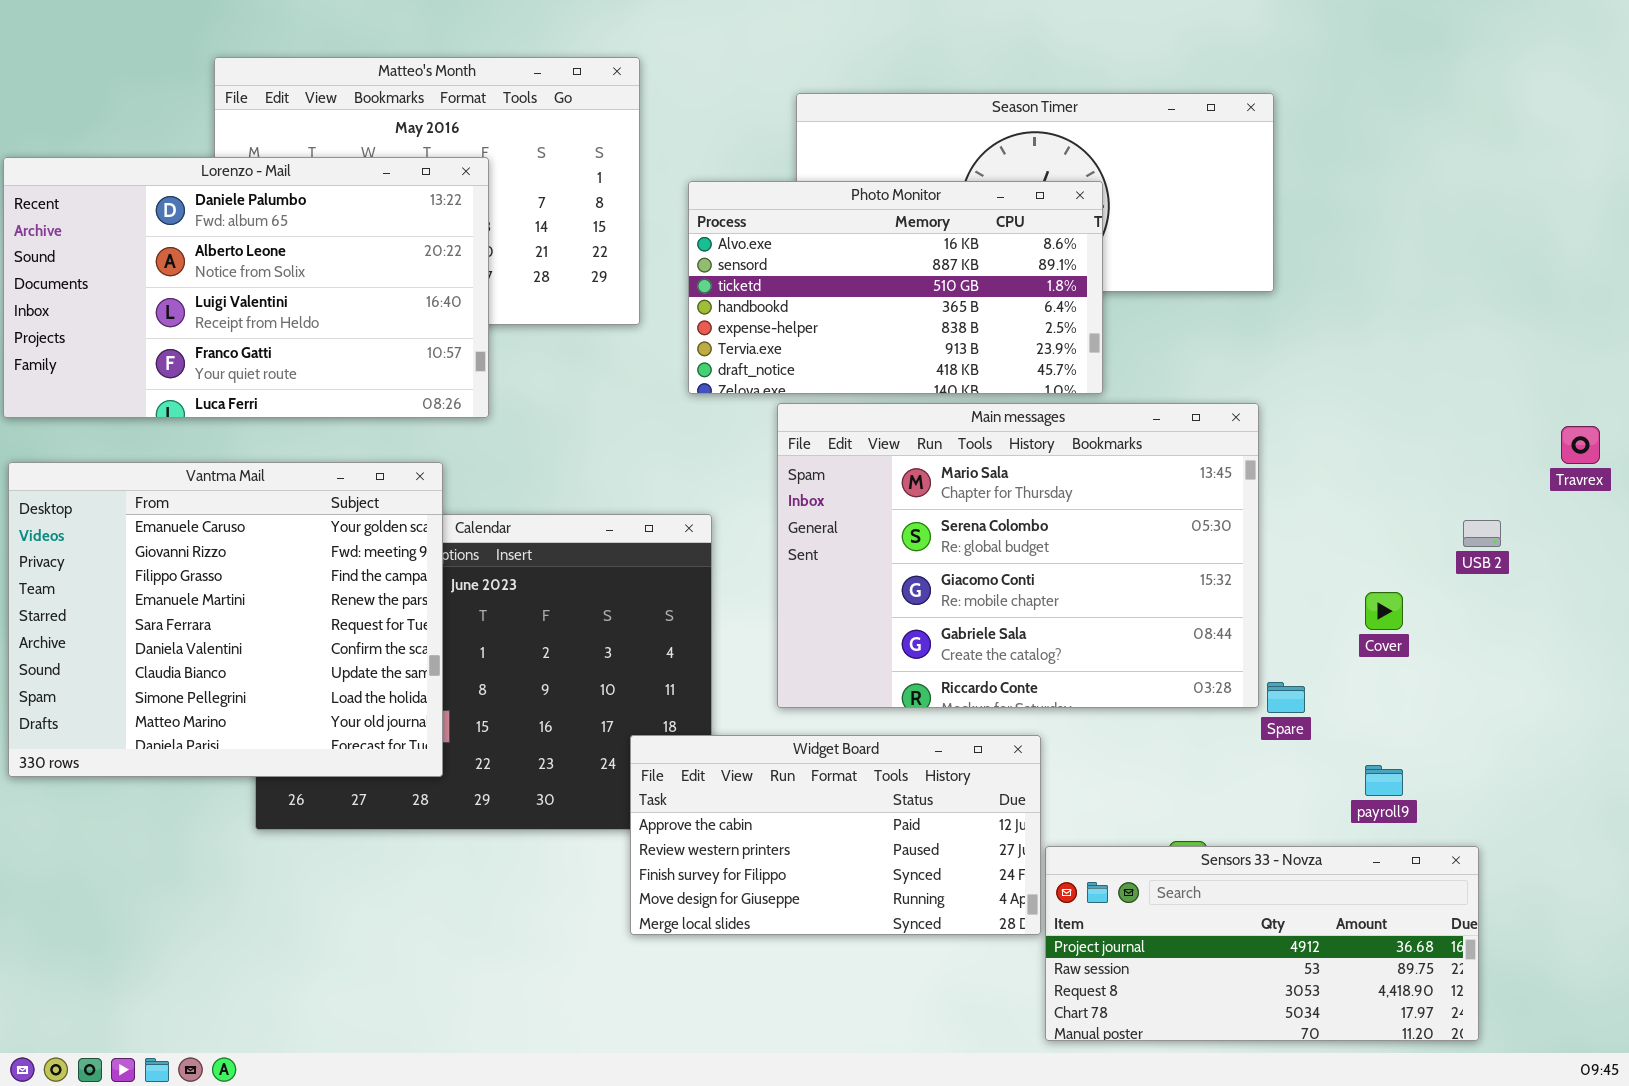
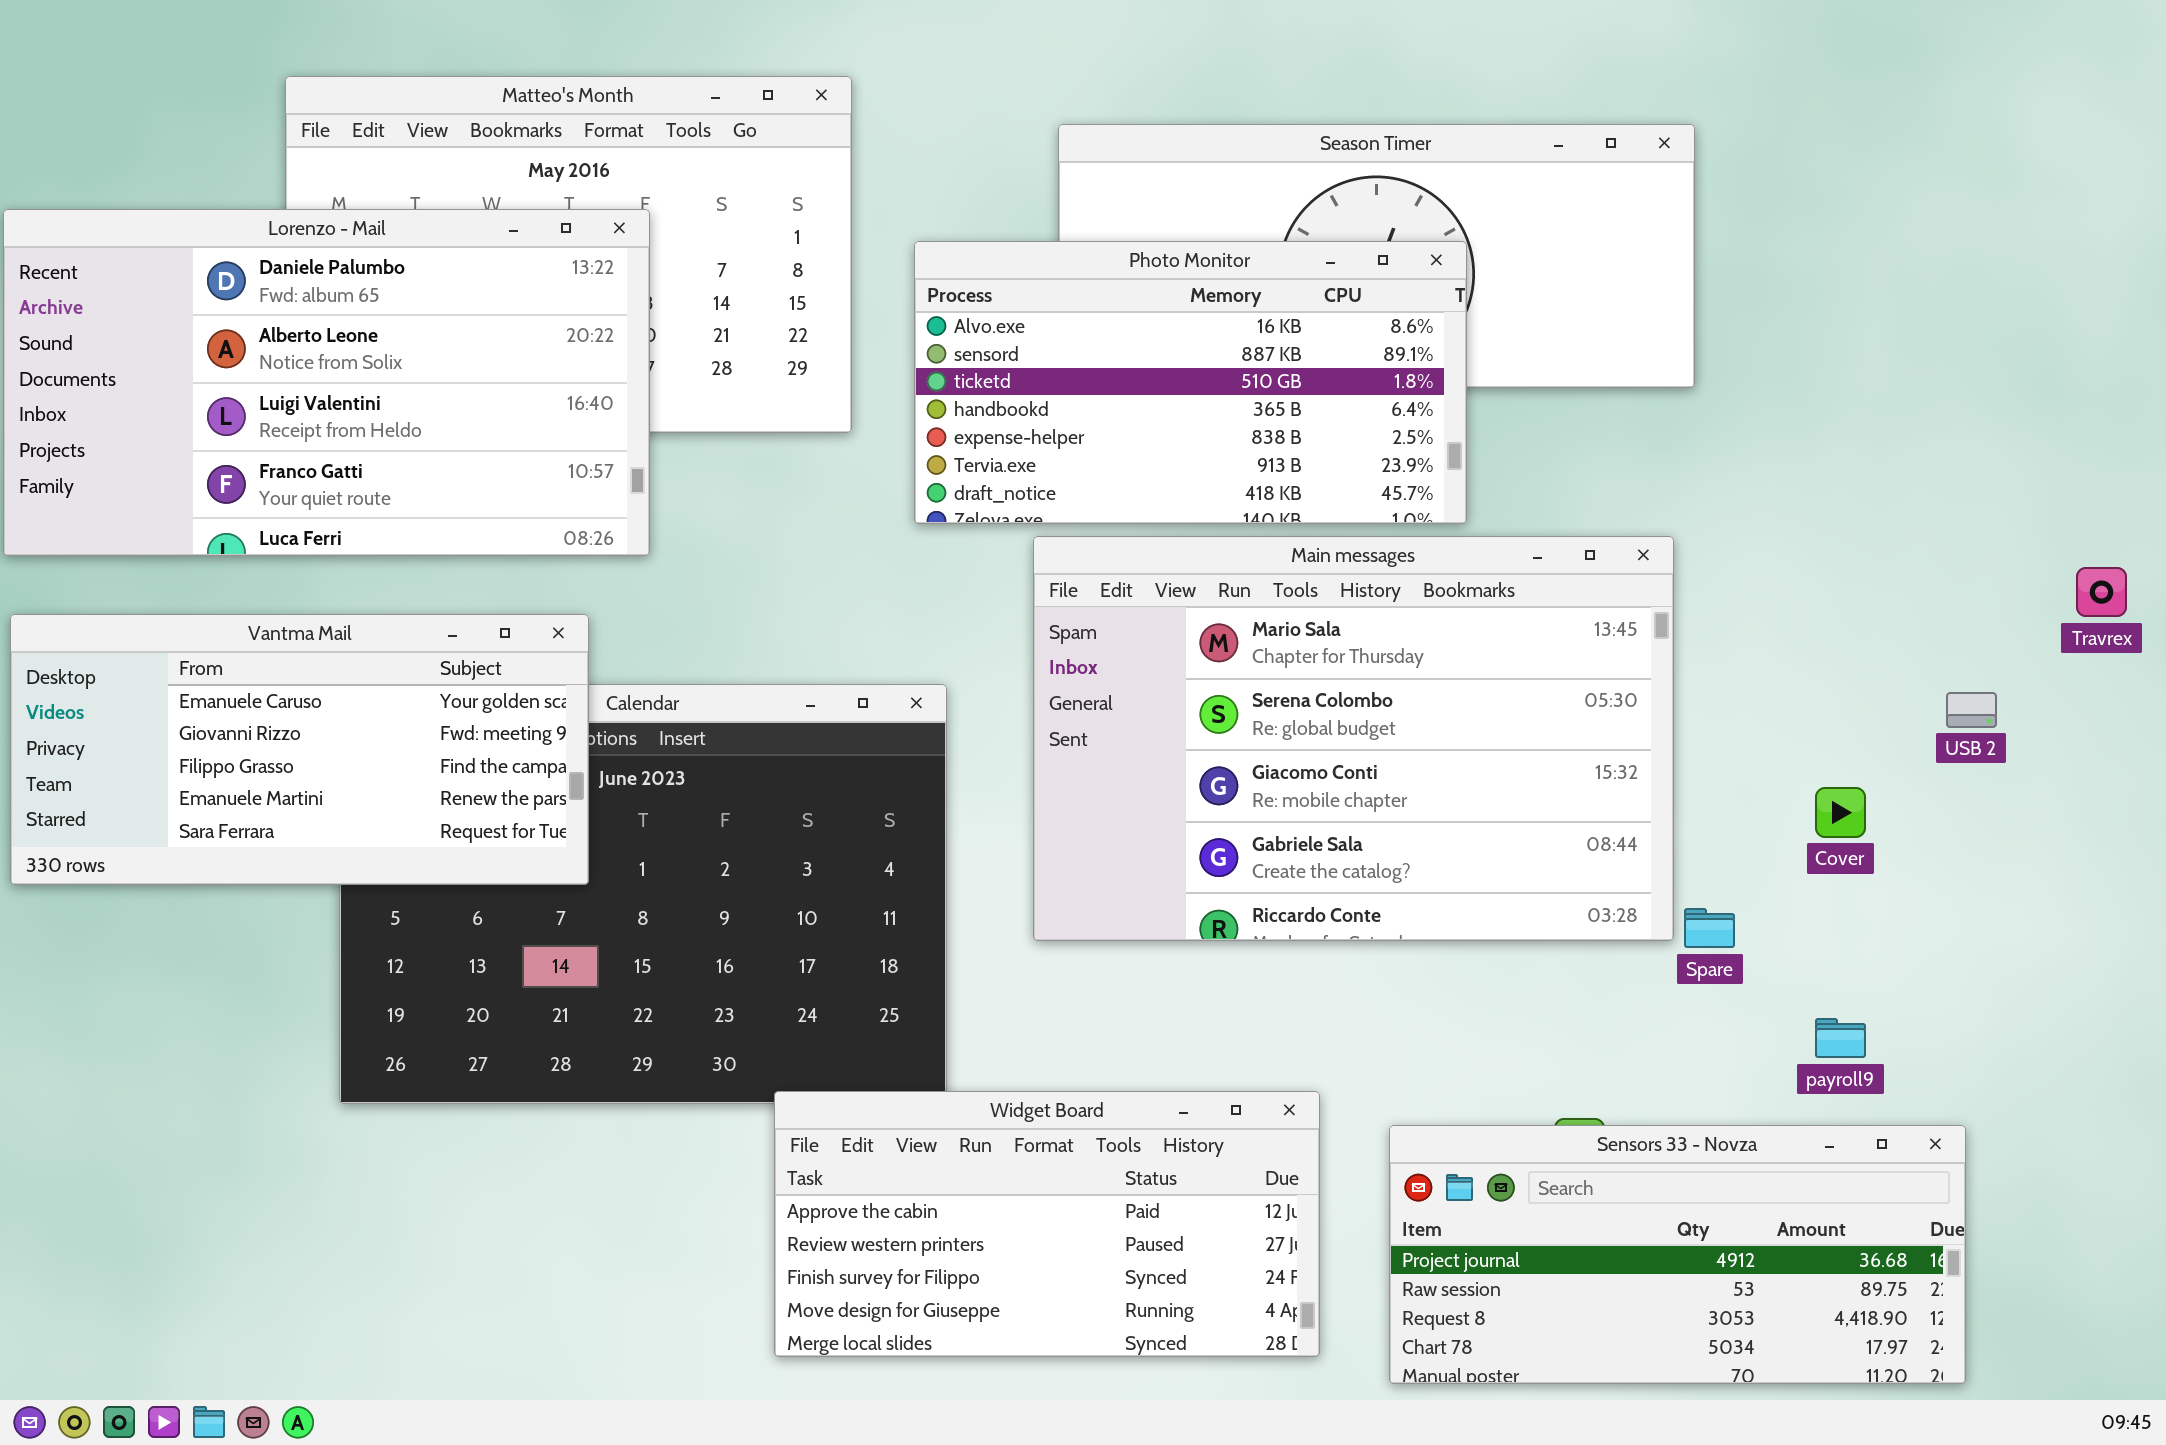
Vantma Mail: [8,462,443,777] -> [10,614,589,885], resized
Widget Board: [630,735,1041,935] -> [774,1091,1320,1357], moved

